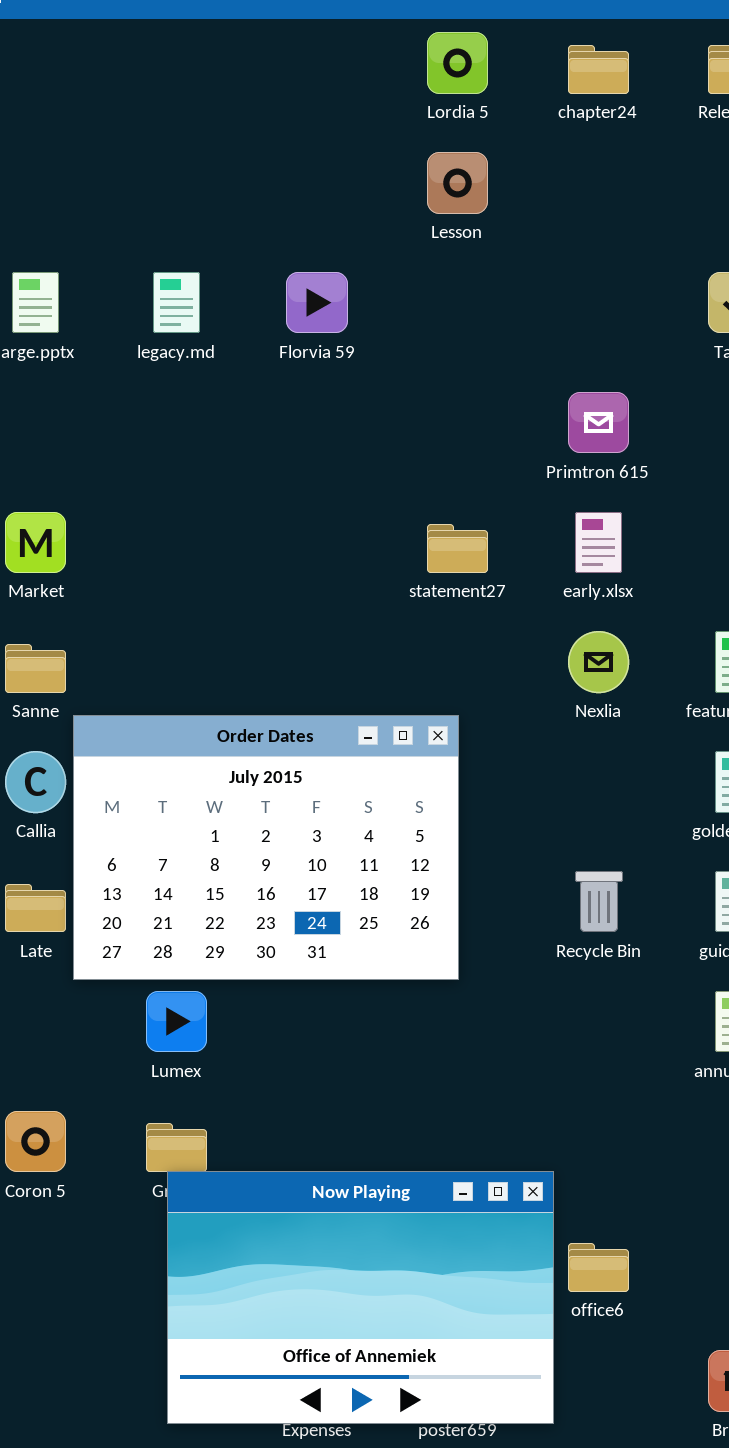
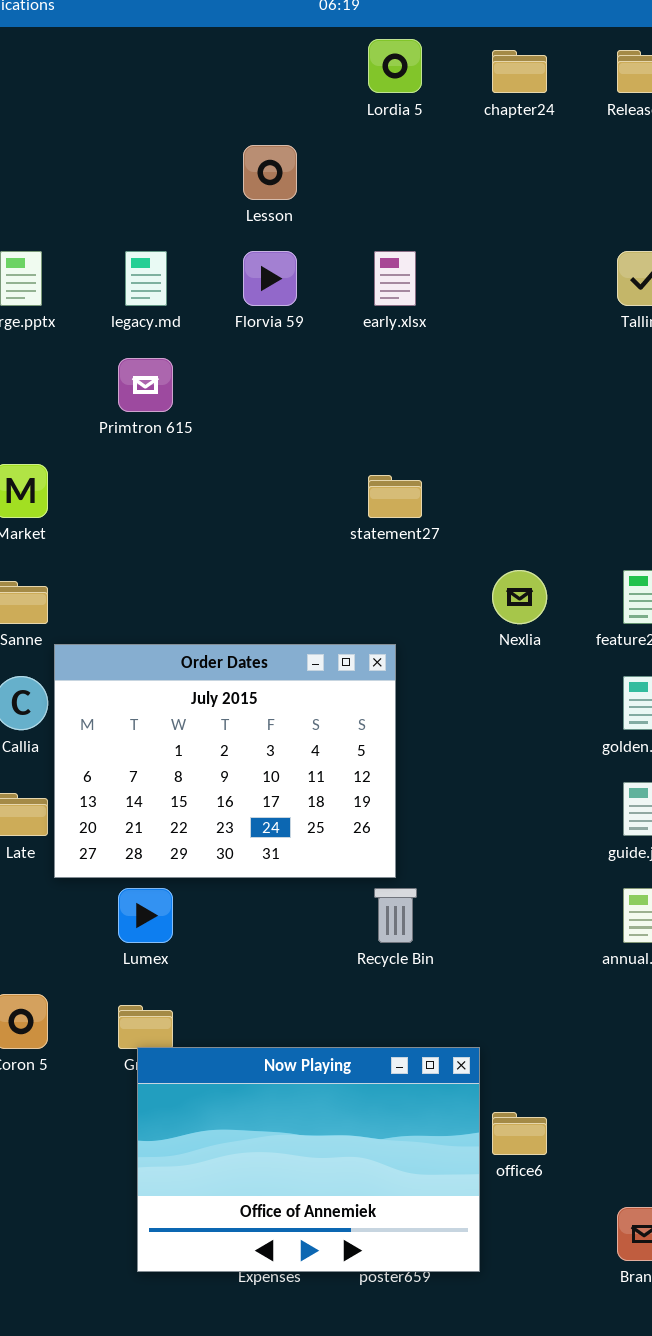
Lesson: [427,152,488,214] -> [243,145,297,200], moved
Primtron 615: [568,392,629,453] -> [118,358,173,412], moved
early.xlsx: [575,512,622,573] -> [374,251,416,306], moved
Recycle Bin: [575,871,623,932] -> [374,888,417,943], moved

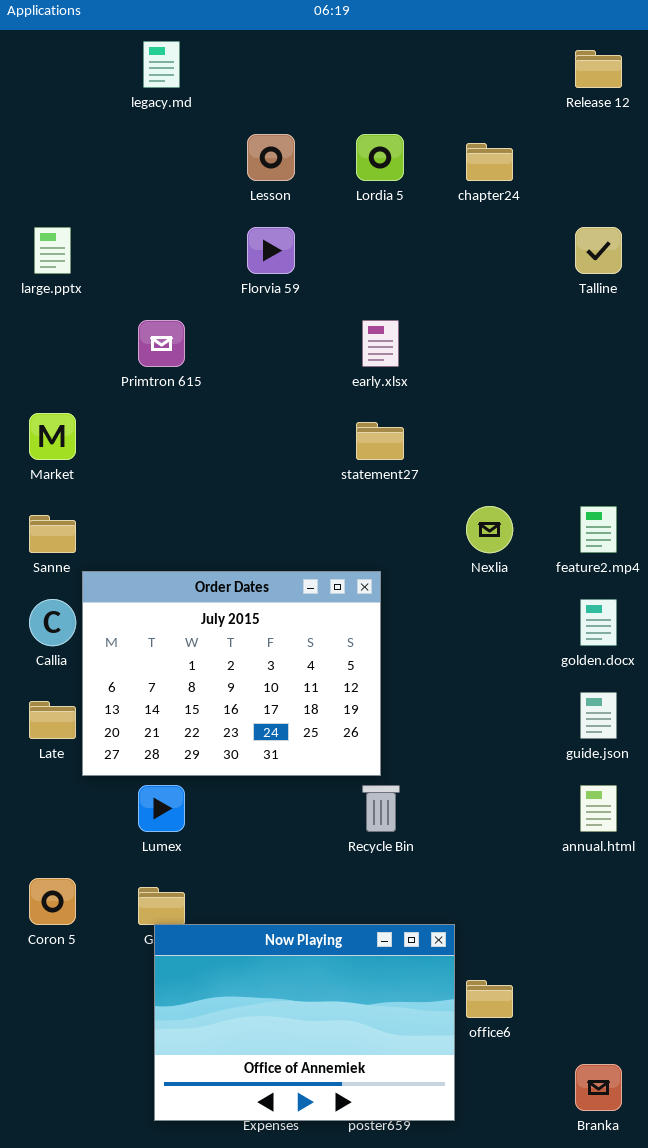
Lordia 5: [368,39,422,93] -> [356,134,404,181], moved
chapter24: [492,50,547,93] -> [466,143,513,181], moved
legacy.md: [125,251,167,306] -> [143,41,180,88], moved
early.xlsx: [374,251,416,306] -> [362,320,399,367], moved

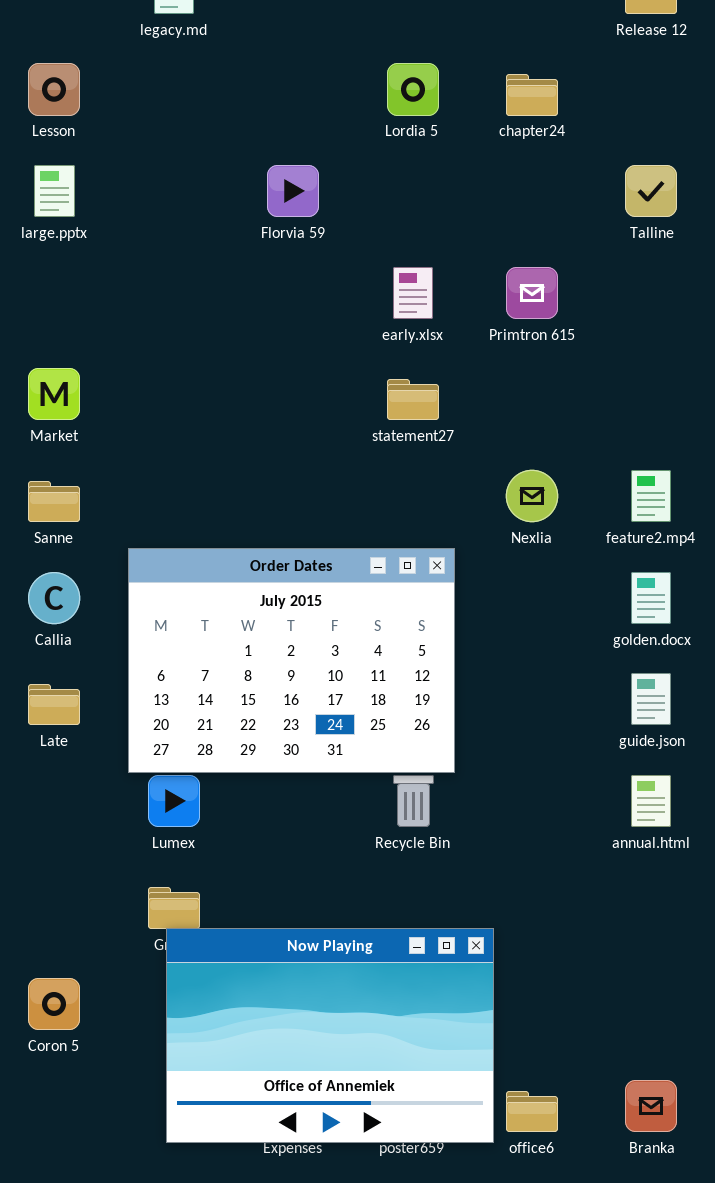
Lesson: [247,134,295,181] -> [28,63,80,116], moved
Primtron 615: [138,320,185,367] -> [506,267,558,319], moved
Order Dates: [82,571,381,776] -> [128,548,455,773], moved
Coron 5: [29,878,76,925] -> [28,978,80,1030], moved
office6: [466,980,513,1018] -> [506,1091,558,1132], moved

